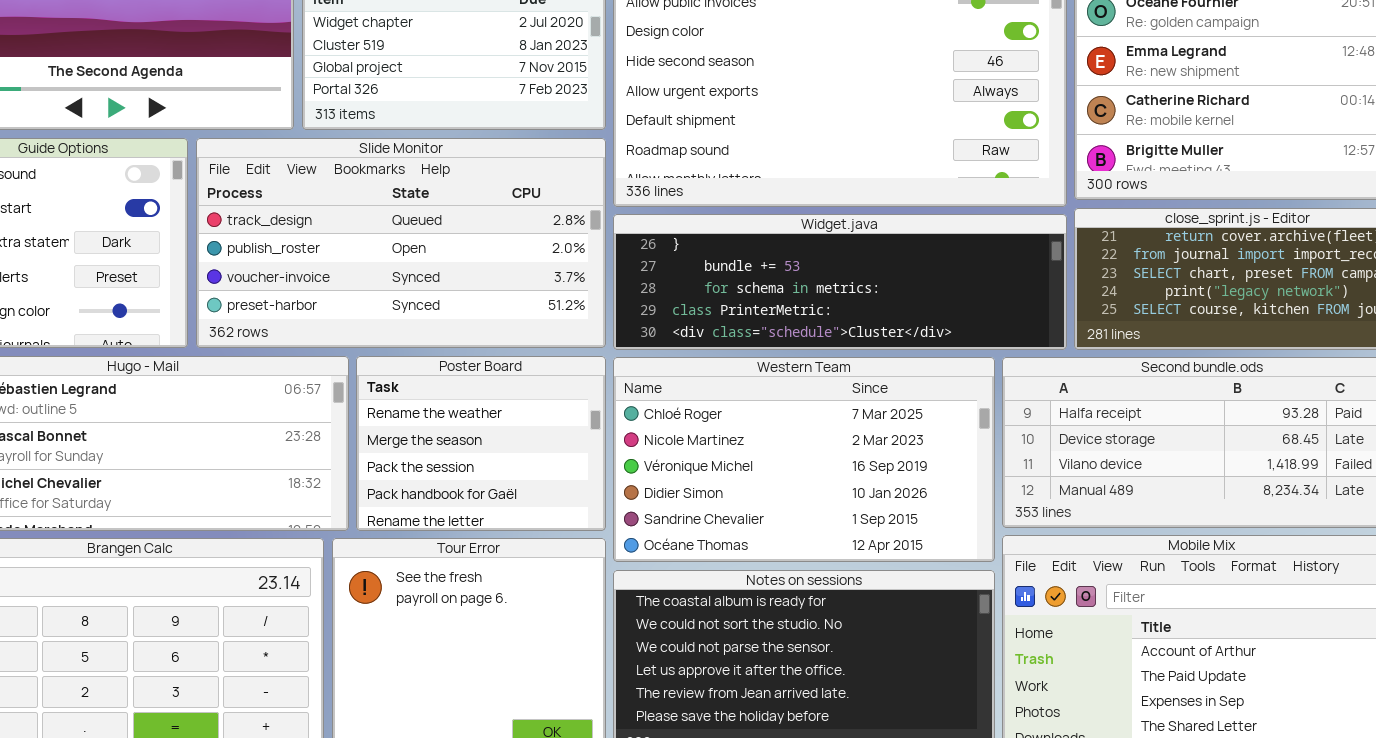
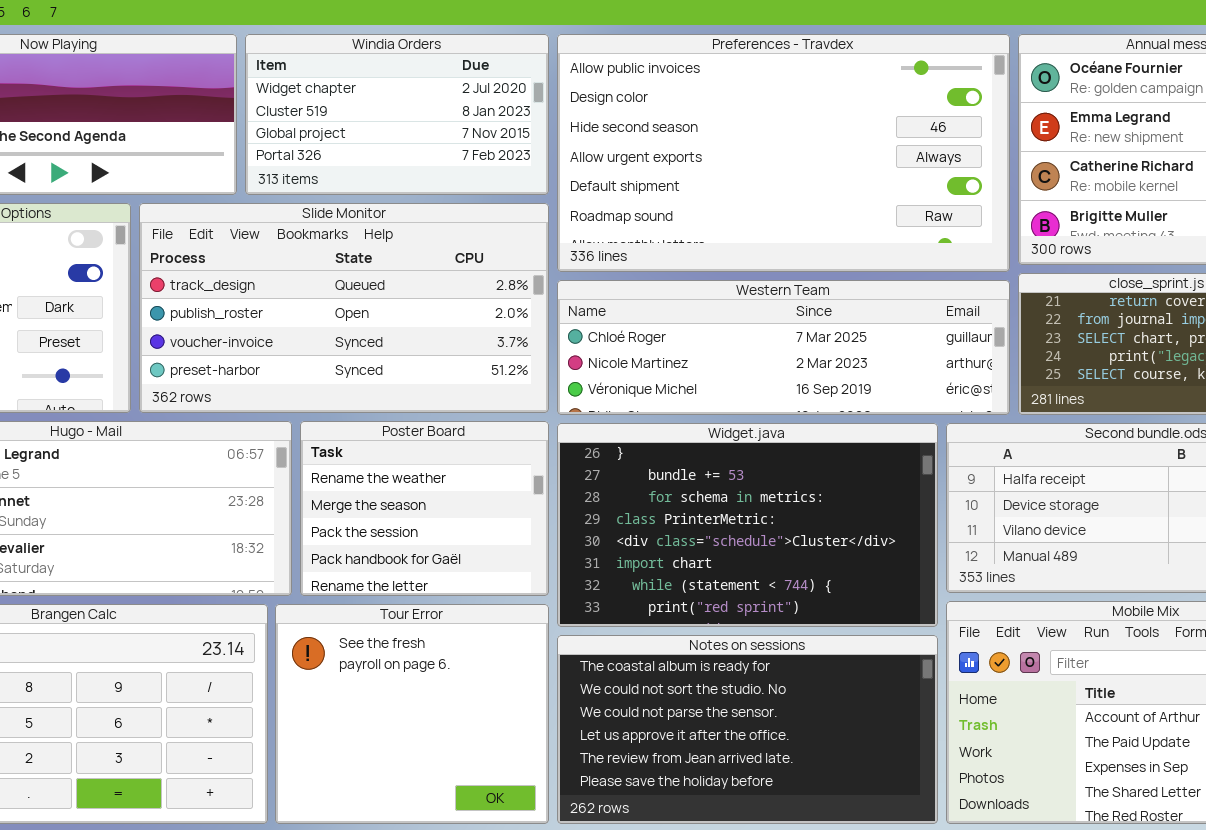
Widget.java: [613,214,1067,350] -> [557,423,938,627], moved, resized
Western Team: [613,357,995,562] -> [557,280,1010,415], moved, resized

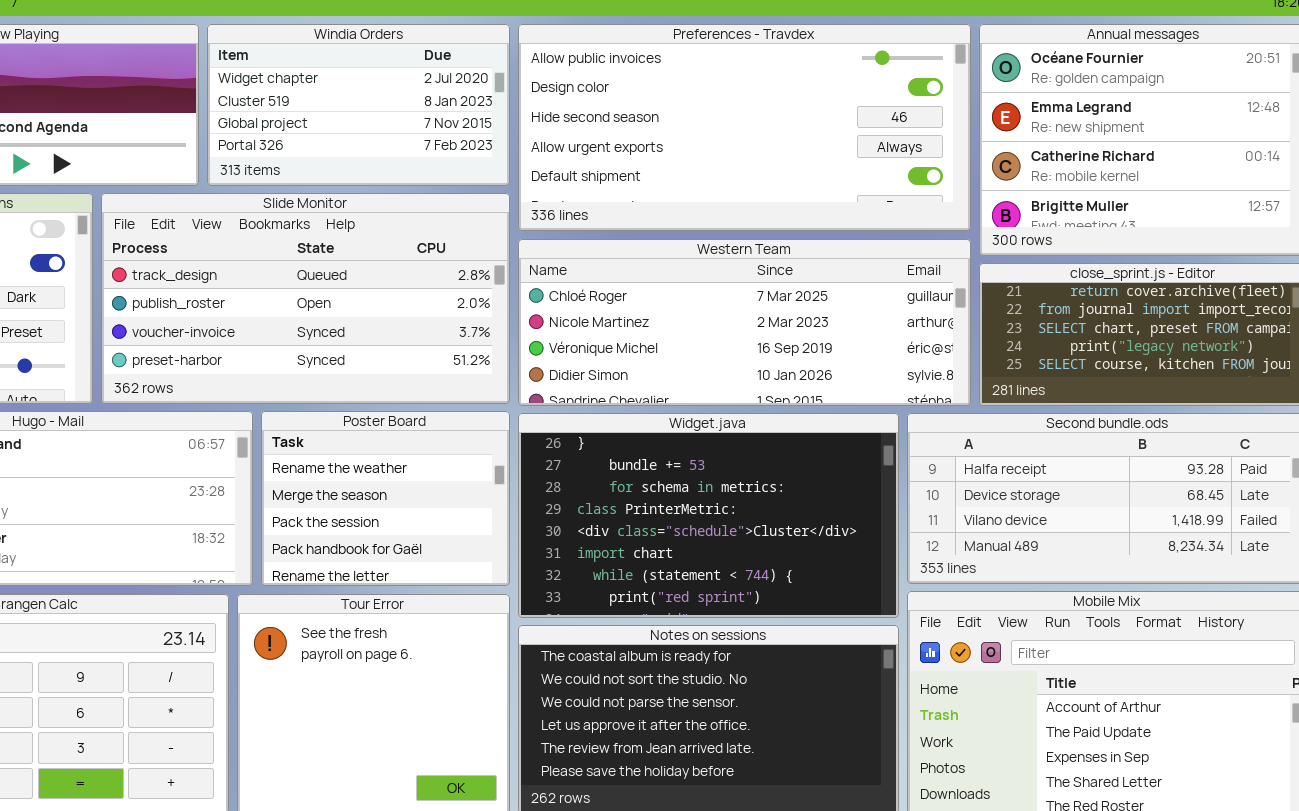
Preferences - Travdex: [557,34,1010,272] -> [518,24,971,231], resized
Western Team: [557,280,1010,415] -> [518,239,971,406], resized

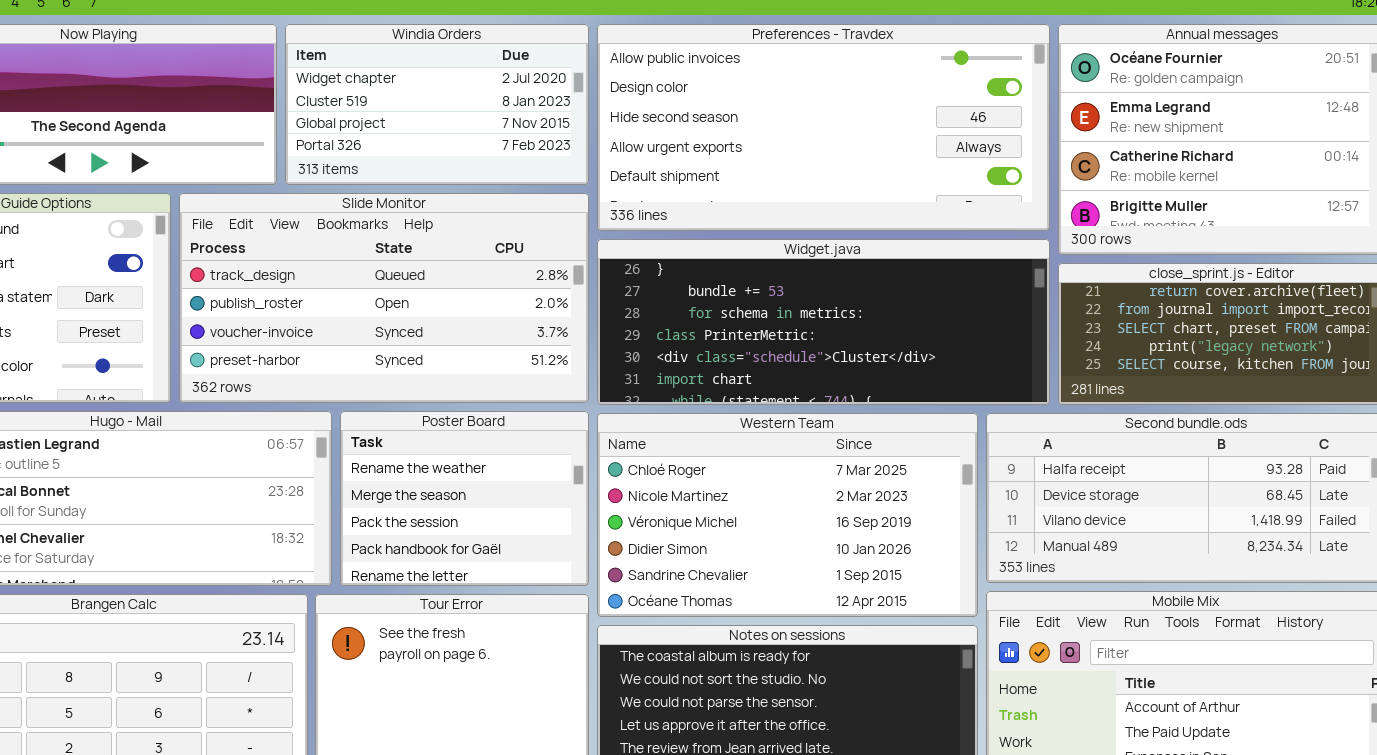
Western Team: [518,239,971,406] -> [597,413,978,617], moved, resized
Widget.java: [518,413,899,618] -> [597,239,1050,405], moved, resized

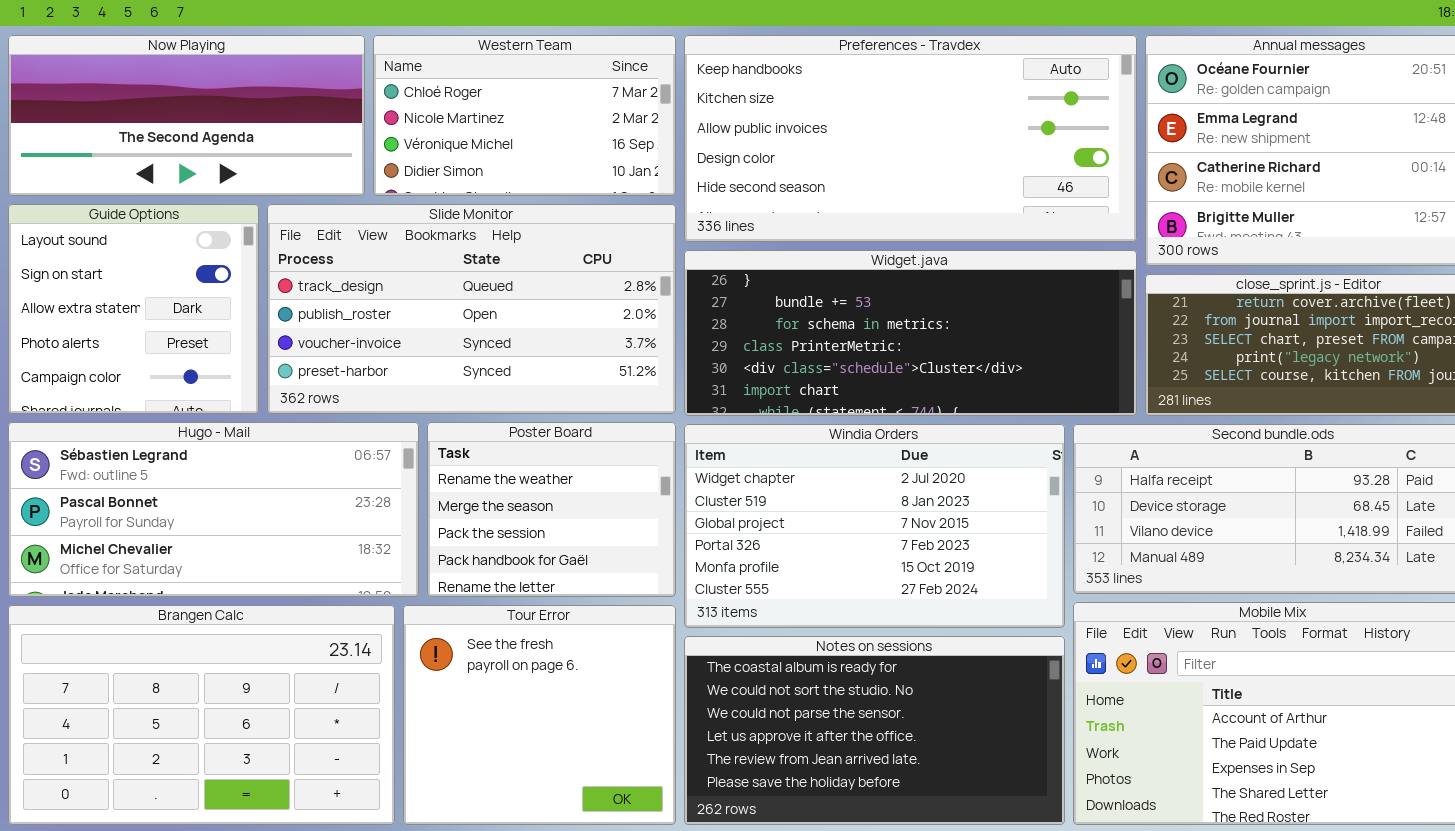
Windia Orders: [285,24,589,185] -> [684,424,1065,628], moved, resized
Preferences - Travdex: [597,24,1050,231] -> [684,35,1137,242], scrolled up 2 rows
Western Team: [597,413,978,617] -> [373,35,676,196], moved, resized

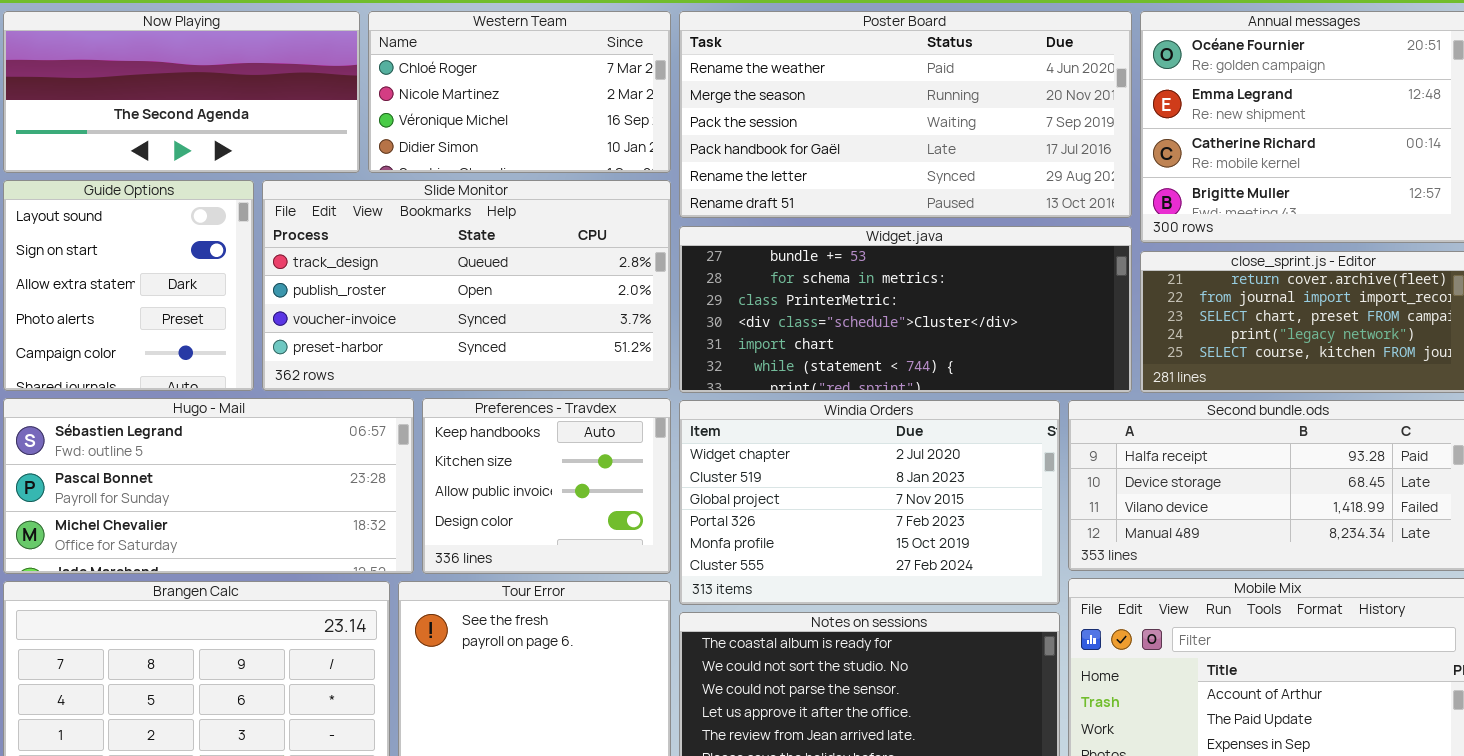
Preferences - Travdex: [684,35,1137,242] -> [422,398,671,574], moved, resized
Widget.java: [684,250,1137,416] -> [679,226,1132,393], scrolled down 1 row
Poster Board: [427,422,676,597] -> [679,11,1132,218], moved, resized

